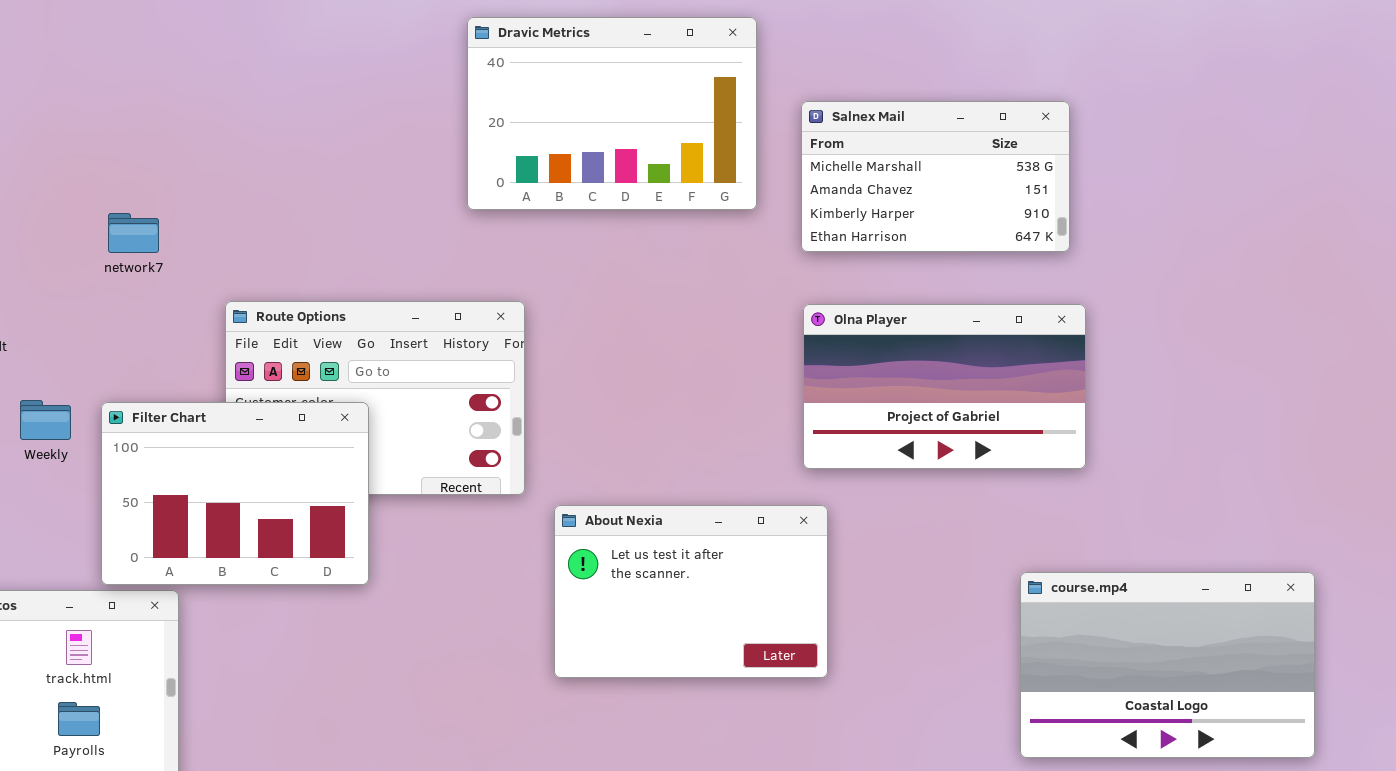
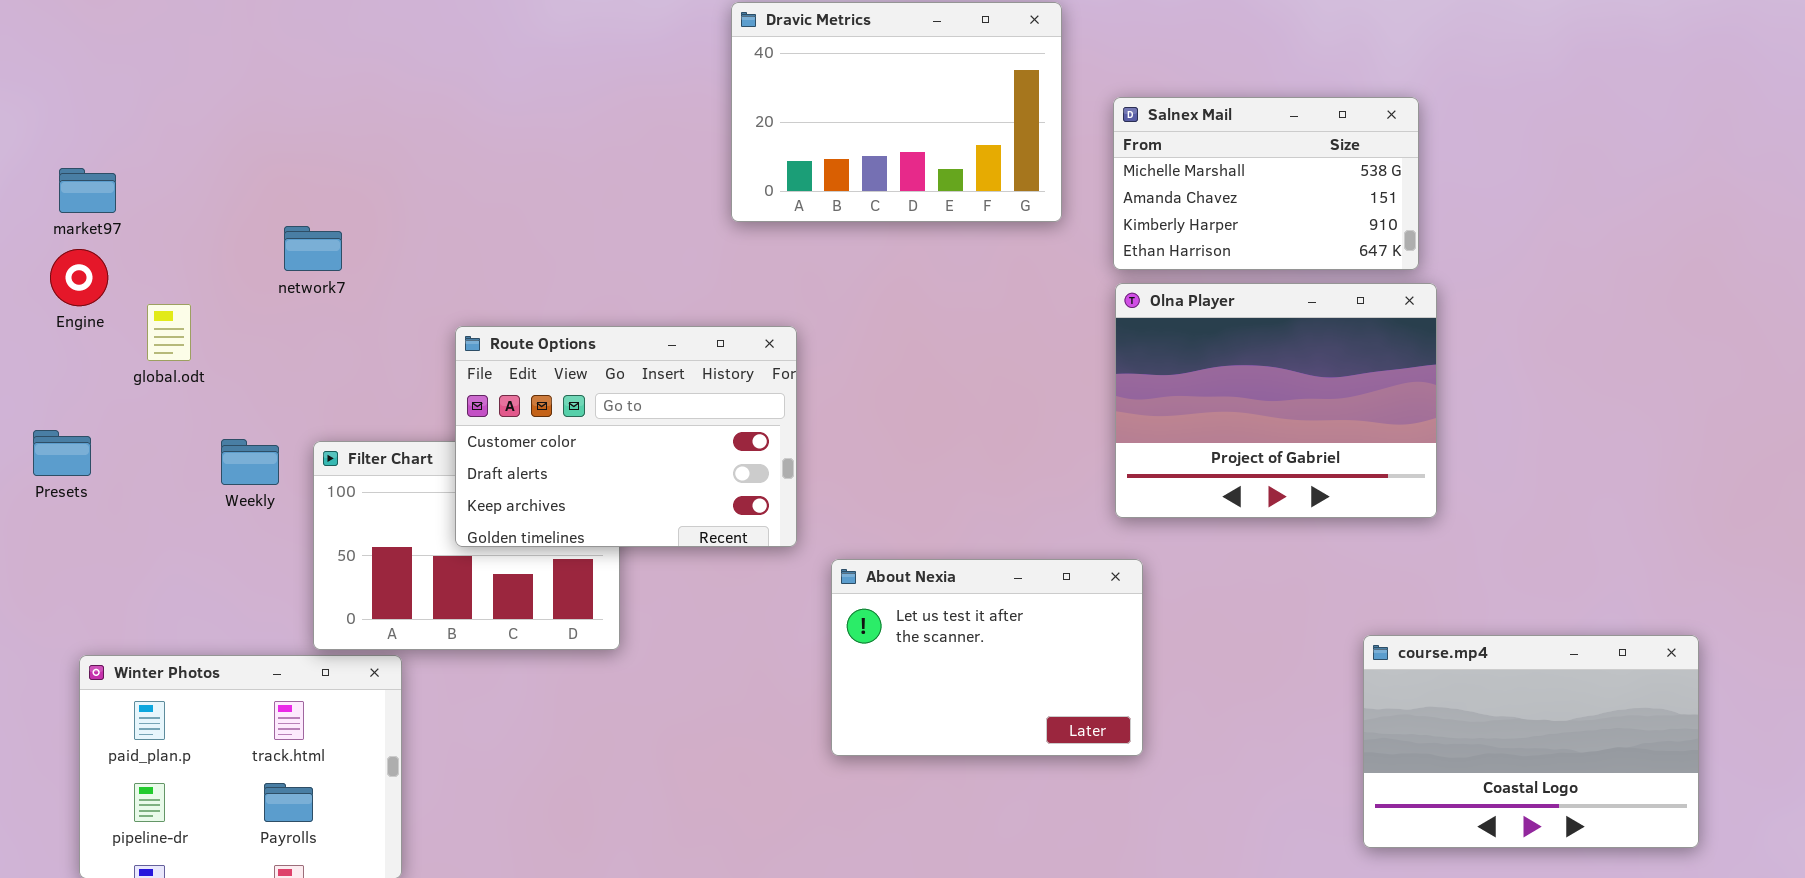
network7: [108,213,159,253] -> [284,226,342,271], moved
Route Options: [225,301,525,495] -> [455,326,797,547], raised
Olna Player: [803,304,1086,469] -> [1115,283,1437,518], resized

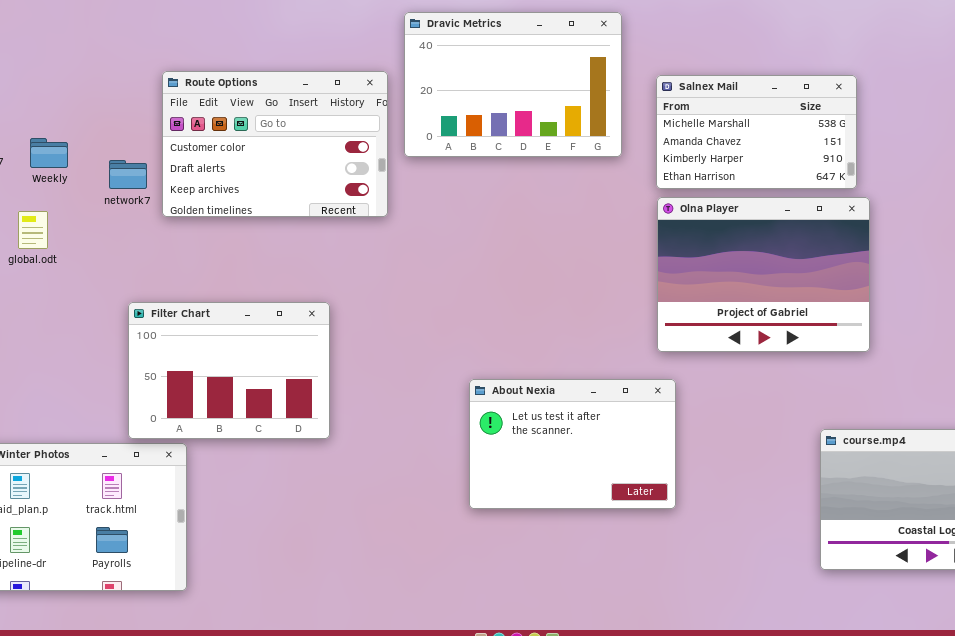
Route Options: [455,326,797,547] -> [162,71,388,217], moved
Weekly: [221,439,279,485] -> [30,138,68,168], moved

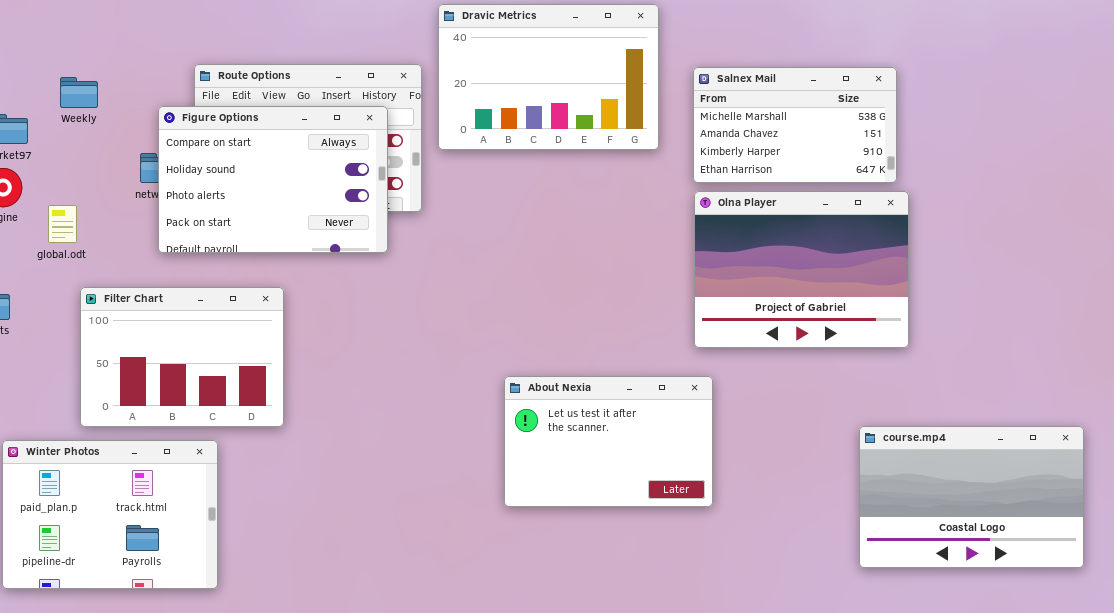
Figure Options: none -> [158,106,388,253], opened
Weekly: [30,138,68,168] -> [60,77,98,108], moved
Filter Chart: [128,302,330,439] -> [80,287,284,427], moved

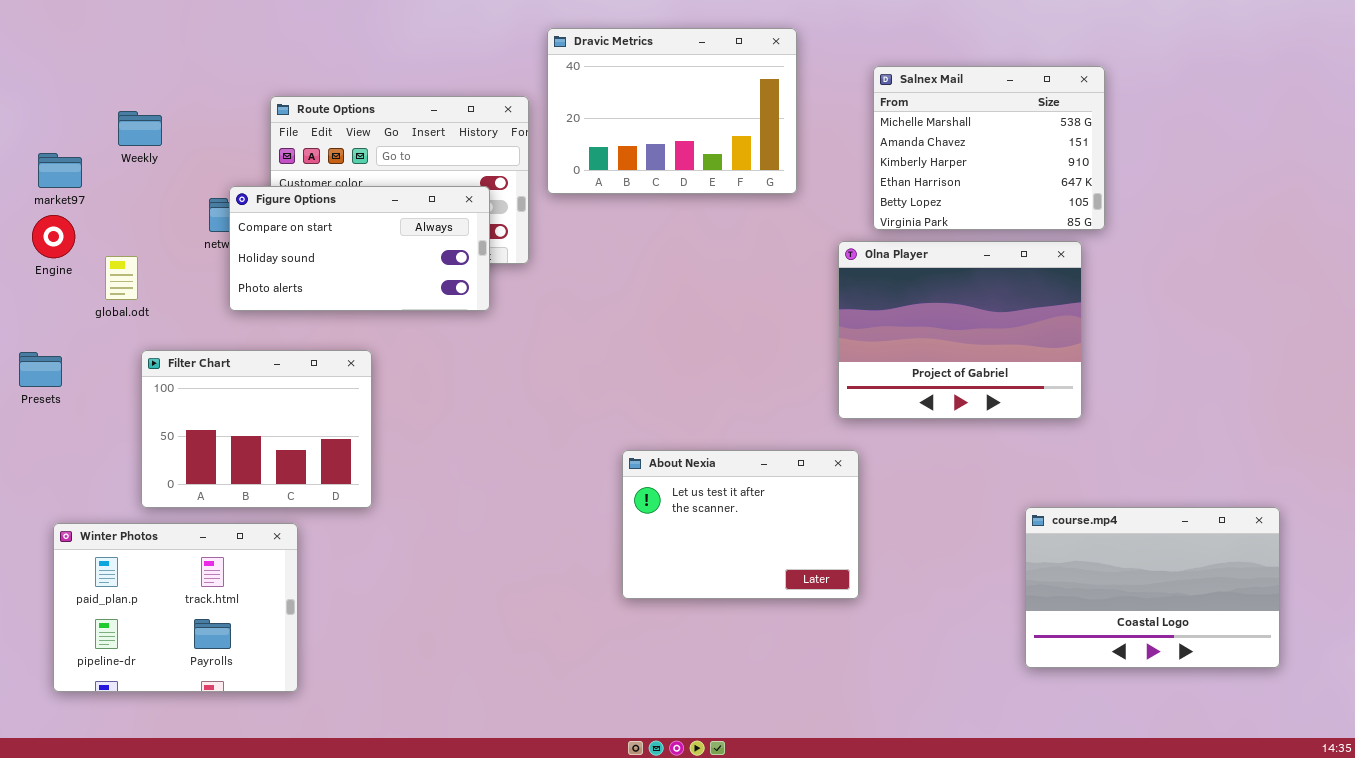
Salnex Mail: [693,67,897,183] -> [873,66,1105,230], moved, resized
Figure Options: [158,106,388,253] -> [229,186,490,311], resized

